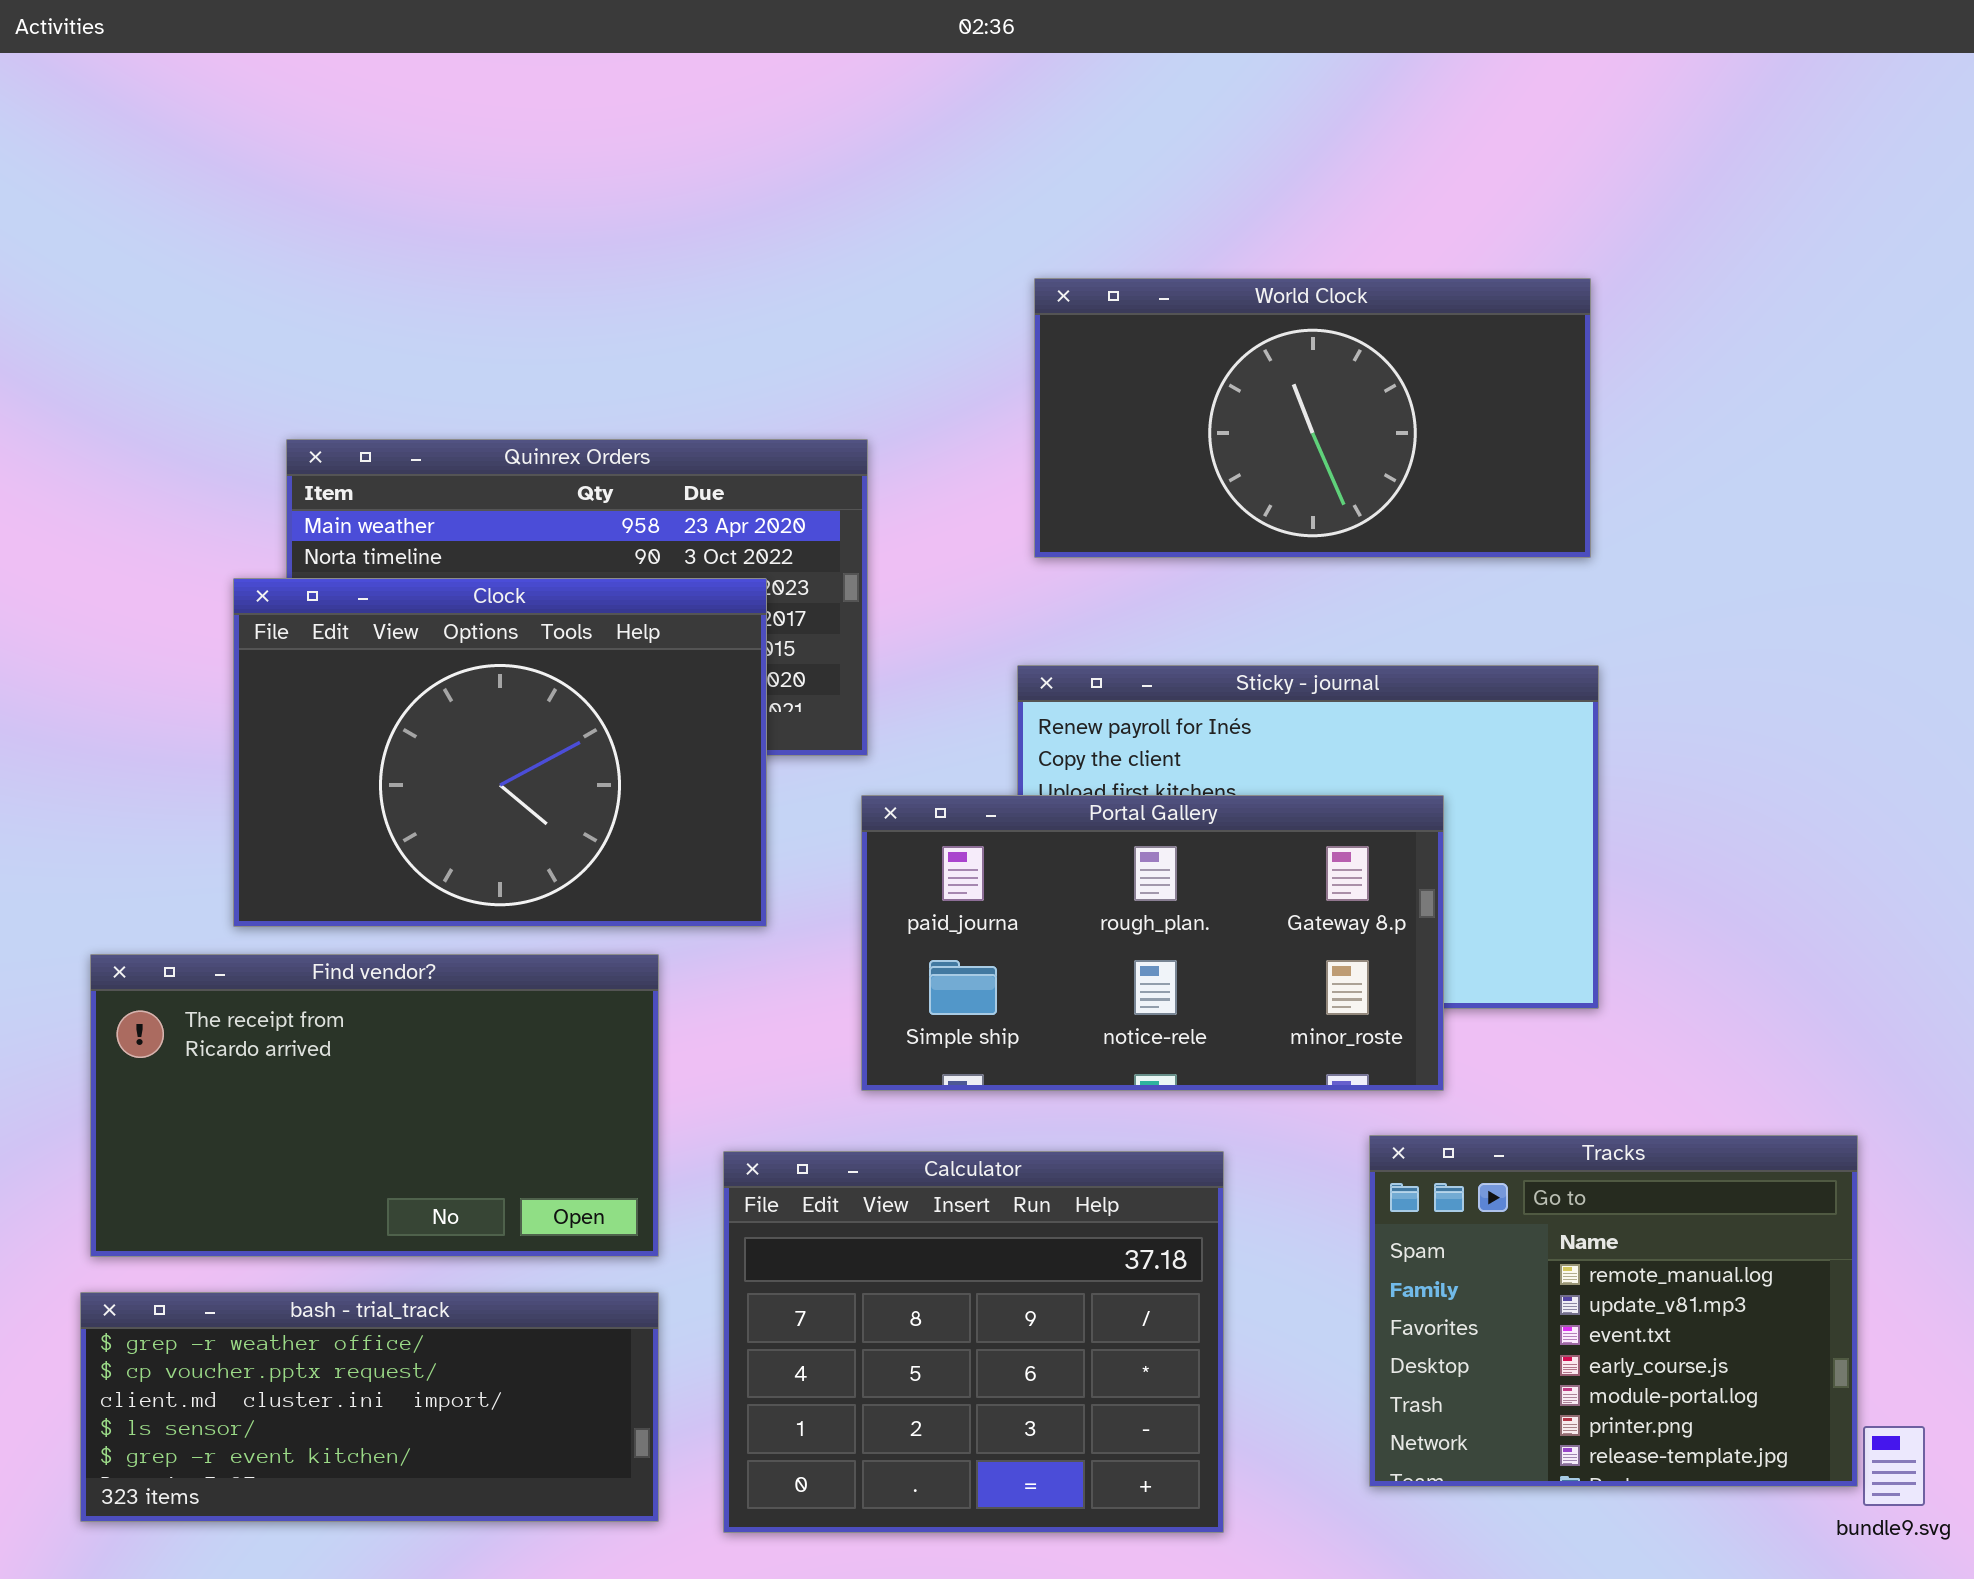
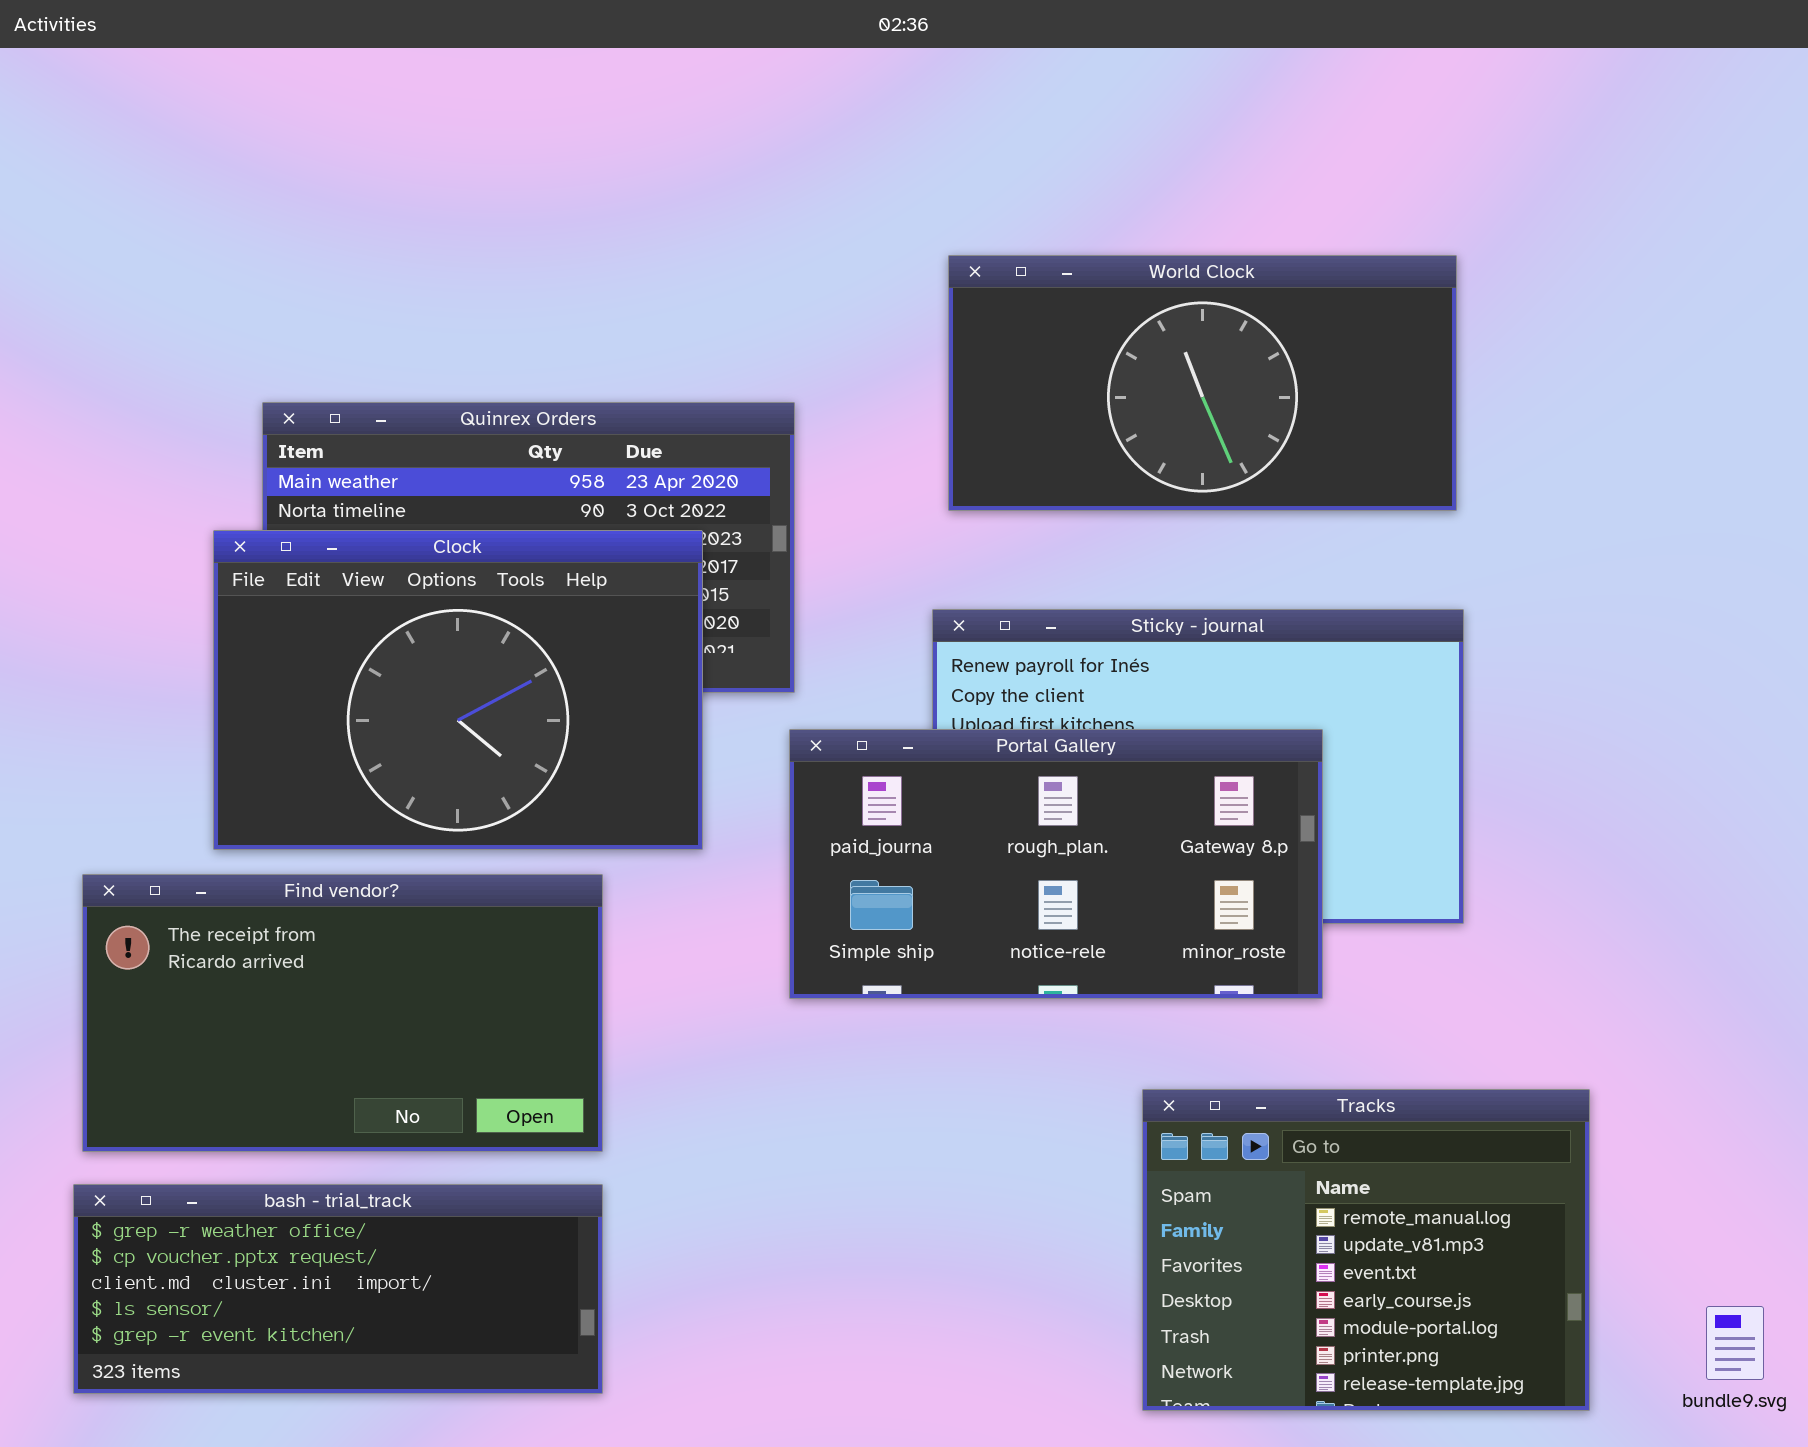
Tracks: [1369,1135,1858,1487] -> [1142,1089,1590,1411], moved
Calculator: [723,1151,1224,1533] -> none, closed

